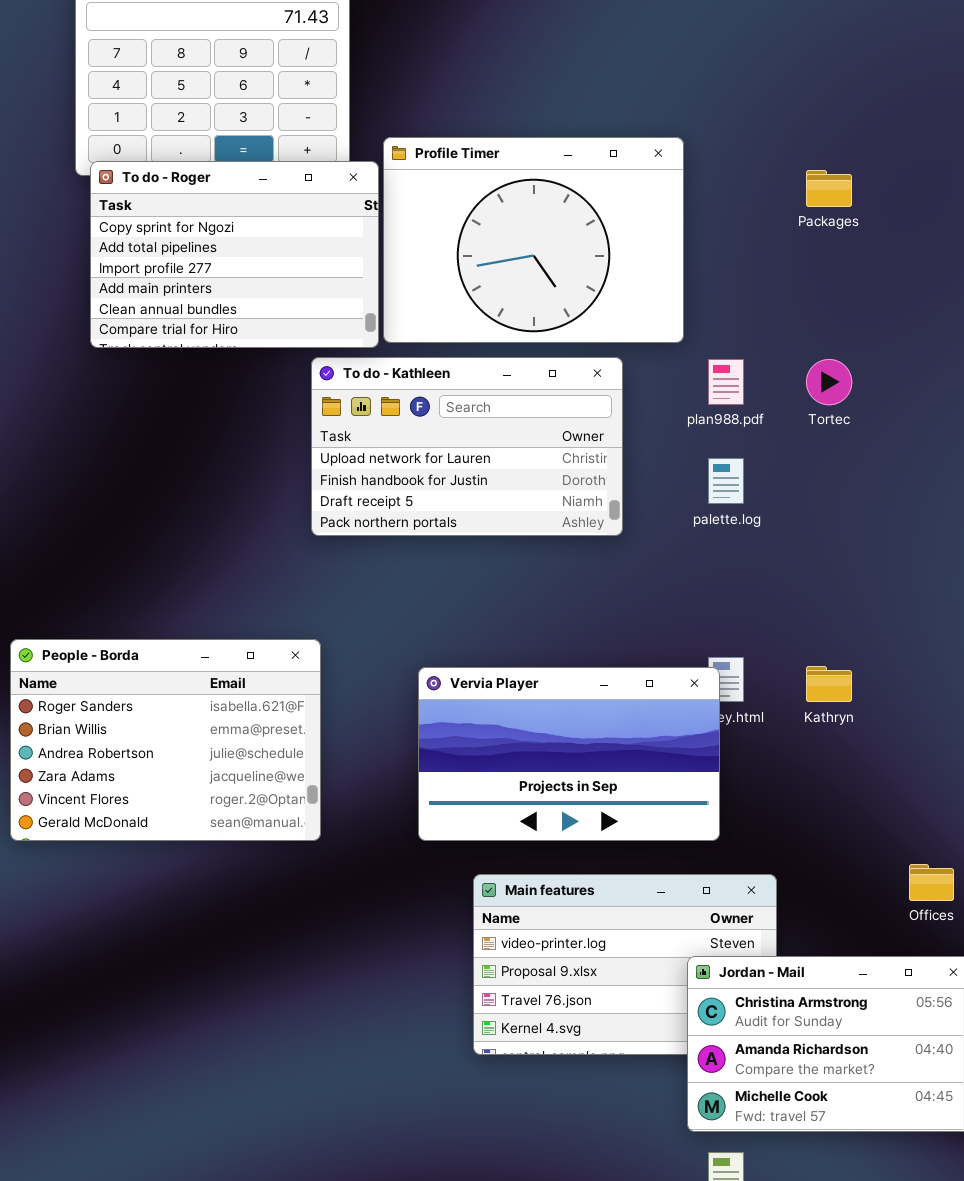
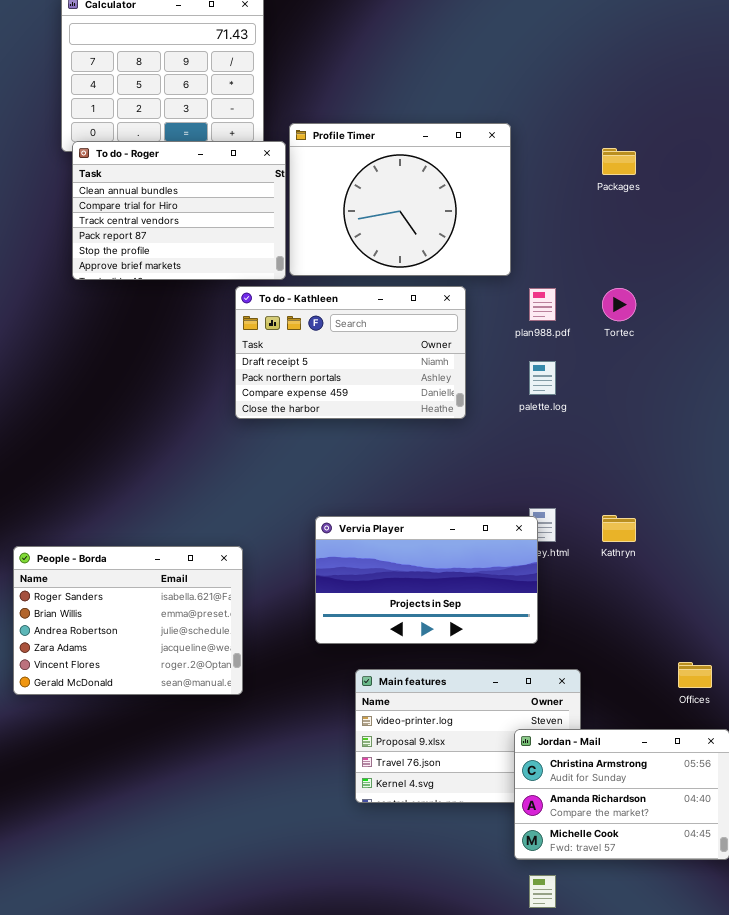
To do - Roger: [90,161,379,348] -> [72,141,286,280], scrolled down 4 rows
To do - Kathleen: [311,357,623,536] -> [235,286,466,419], scrolled down 2 rows
People - Borda: [10,639,321,841] -> [13,546,243,695], moved

